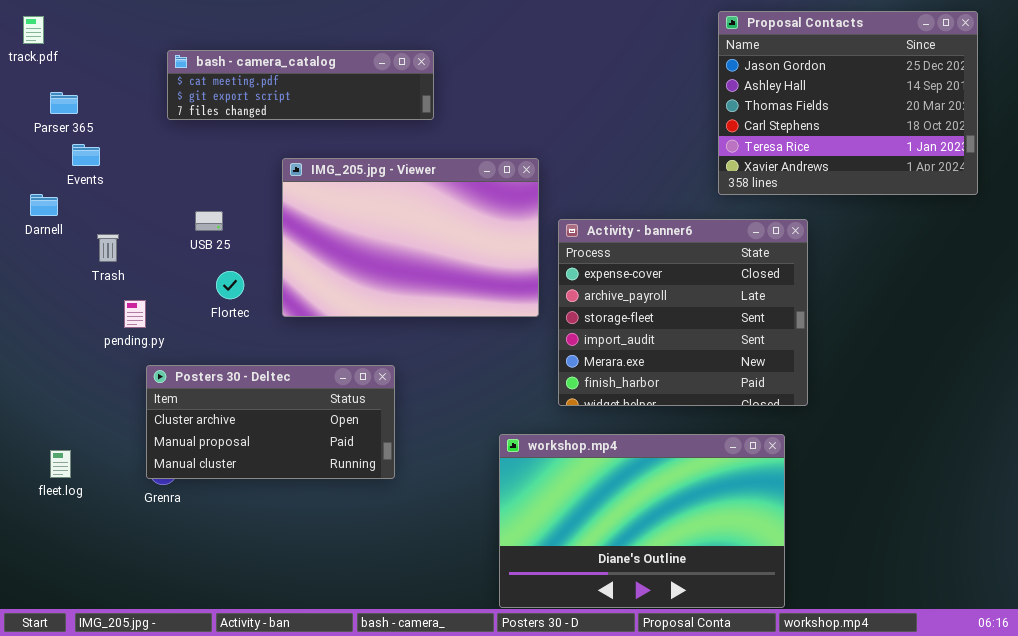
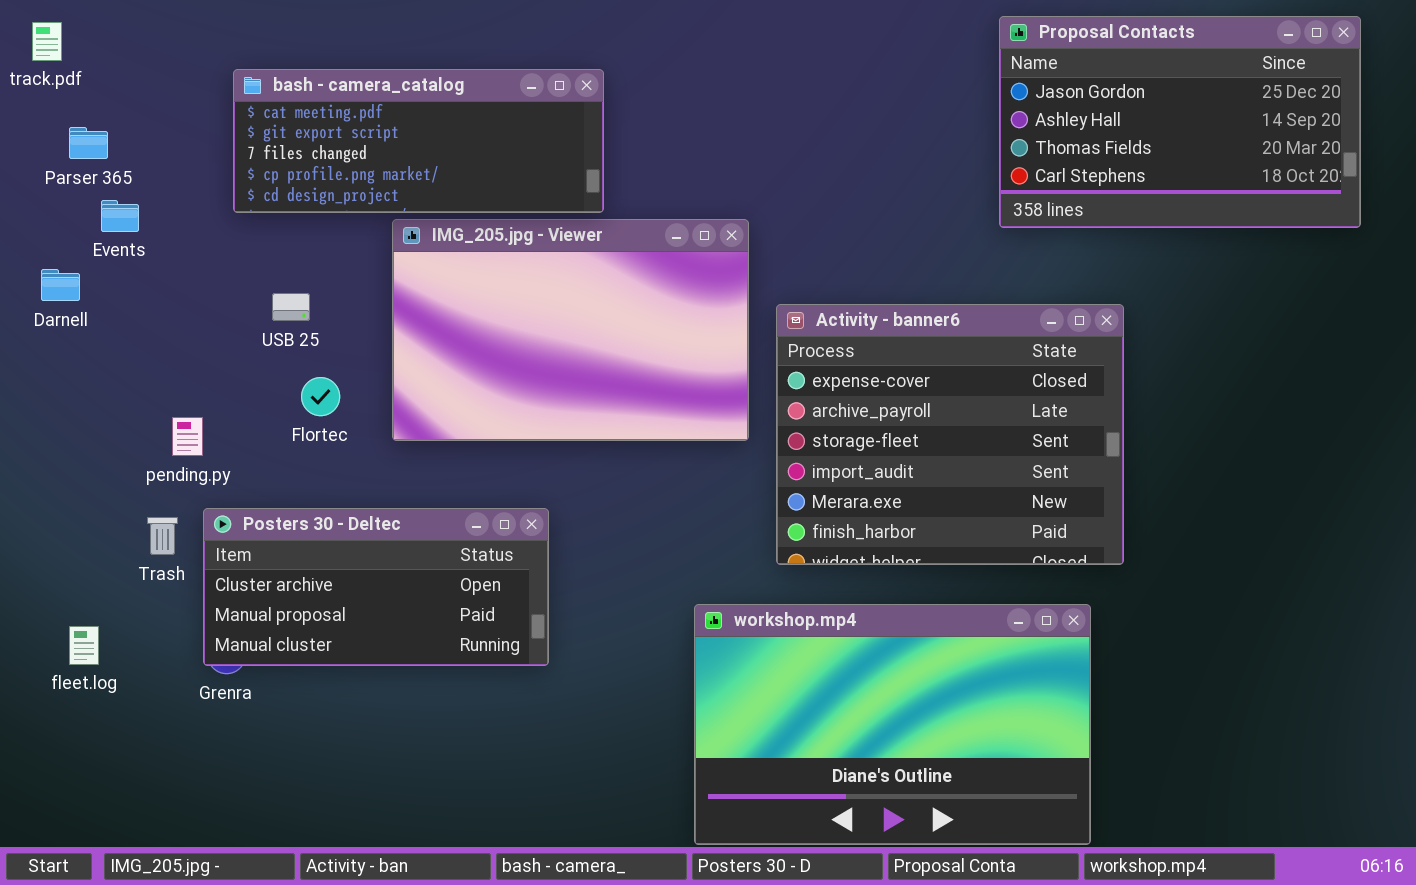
Proposal Contacts: [718,11,978,195] -> [999,16,1361,228], resized
bash - camera_catalog: [167,50,434,120] -> [233,69,604,213], resized
Trash: [97,234,119,262] -> [147,517,178,555], moved

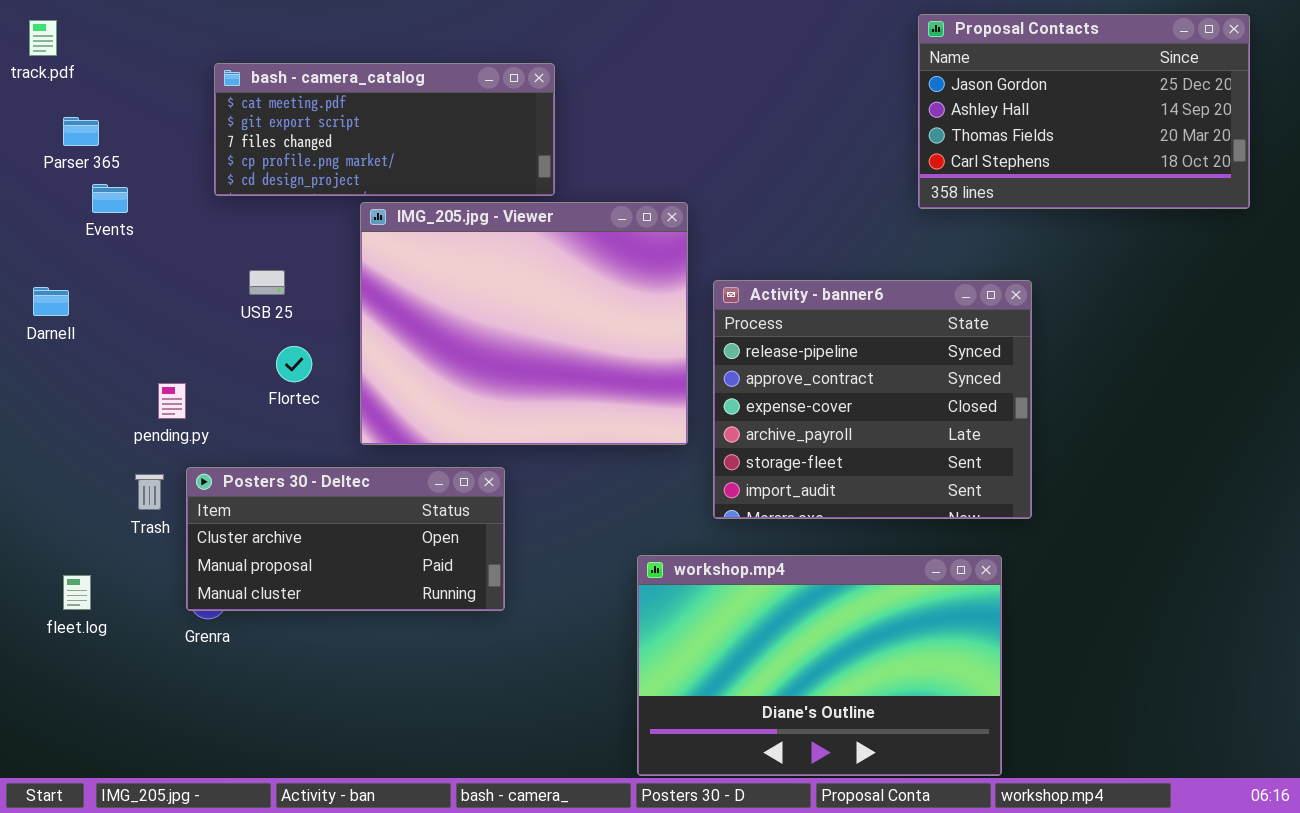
IMG_205.jpg - Viewer: [392,219,749,441] -> [360,202,688,445], resized
Darnell: [41,269,80,301] -> [33,287,69,316], moved
Activity - banner6: [776,304,1124,565] -> [713,280,1032,519], scrolled up 2 rows

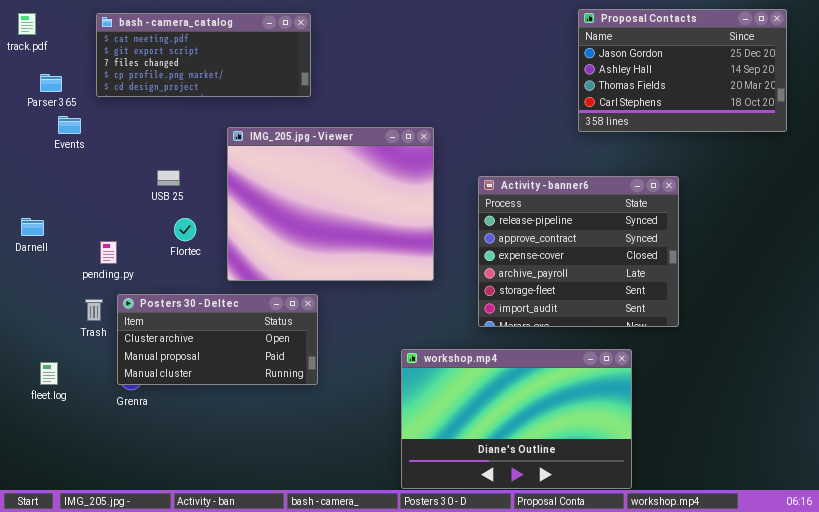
bash - camera_catalog: [214,63,555,196] -> [96,13,311,97], moved
Activity - banner6: [713,280,1032,519] -> [478,176,679,327], moved
Darnell: [33,287,69,316] -> [21,218,44,236], moved

